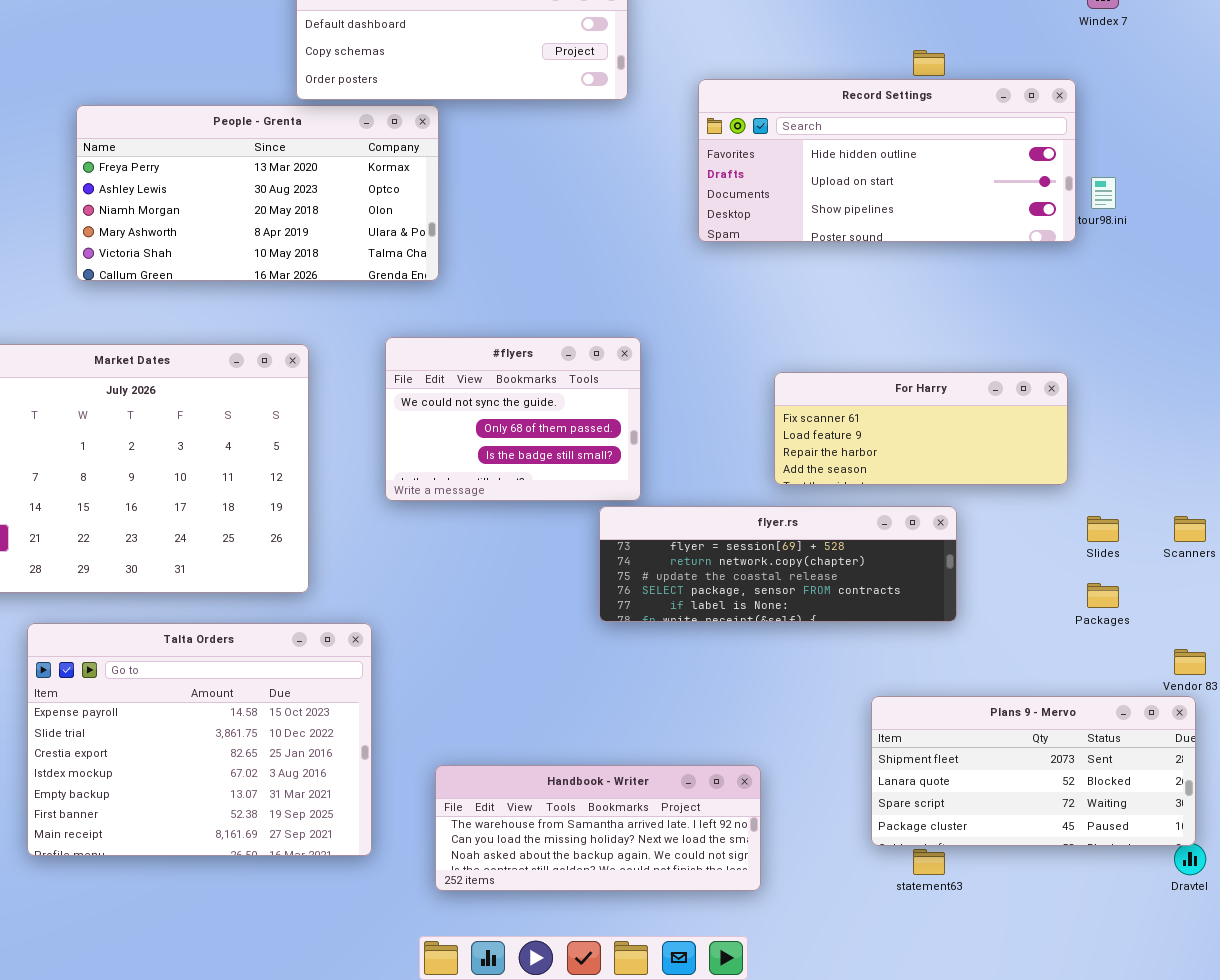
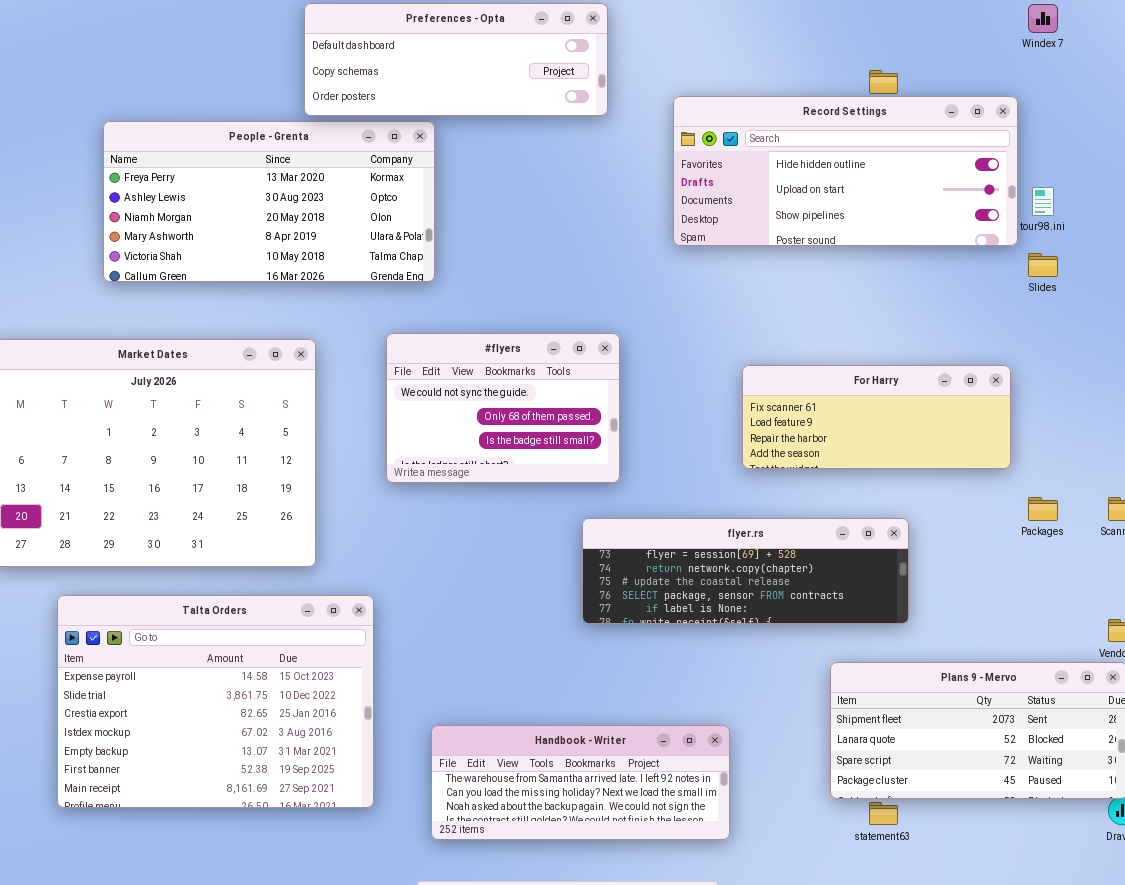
flyer.rs: [599,506,957,622] -> [582,518,909,624], moved
Slides: [1087,516,1119,542] -> [1028,253,1058,277], moved
Packages: [1087,583,1119,608] -> [1028,497,1058,521], moved

